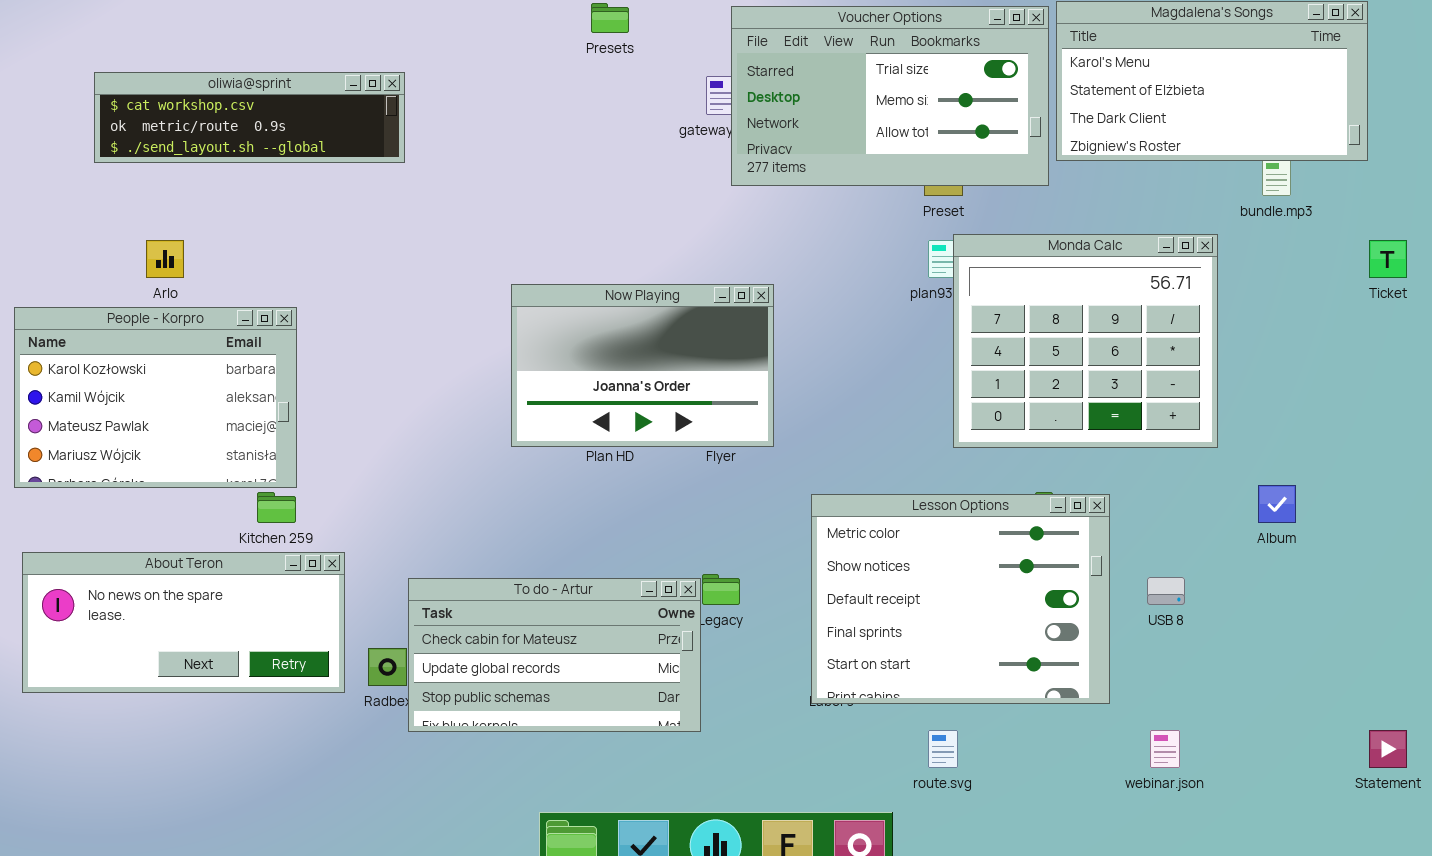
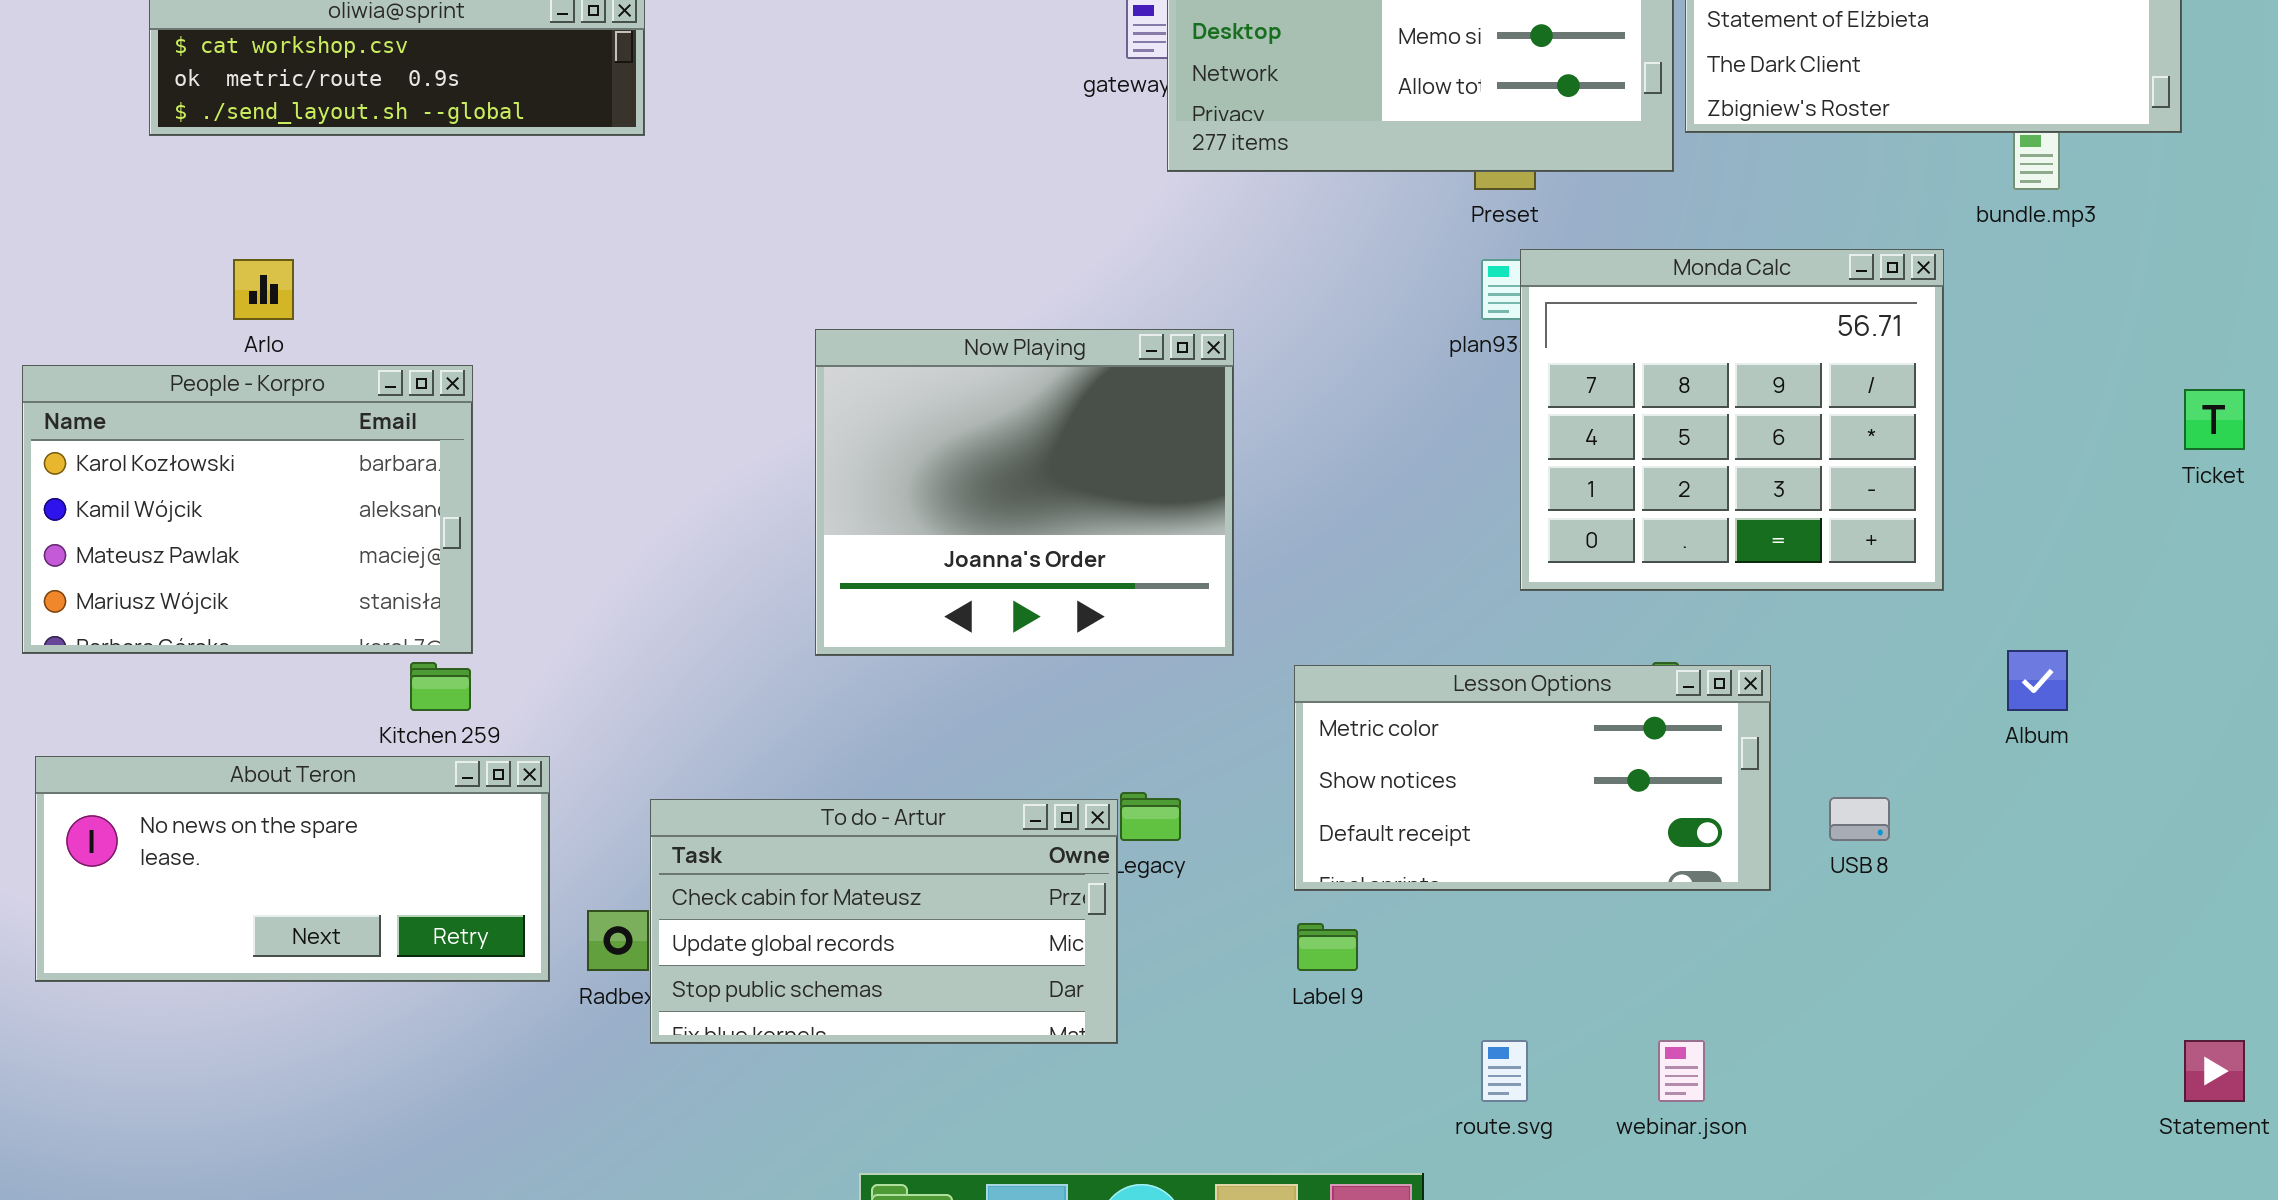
Ticket: [1369,240,1407,278] -> [2184,389,2245,450], moved
Now Playing: [511,284,774,447] -> [815,329,1234,656], resized
Lesson Options: [811,494,1110,704] -> [1294,665,1771,891], resized
webinar.json: [1150,730,1180,768] -> [1658,1040,1705,1102], moved

